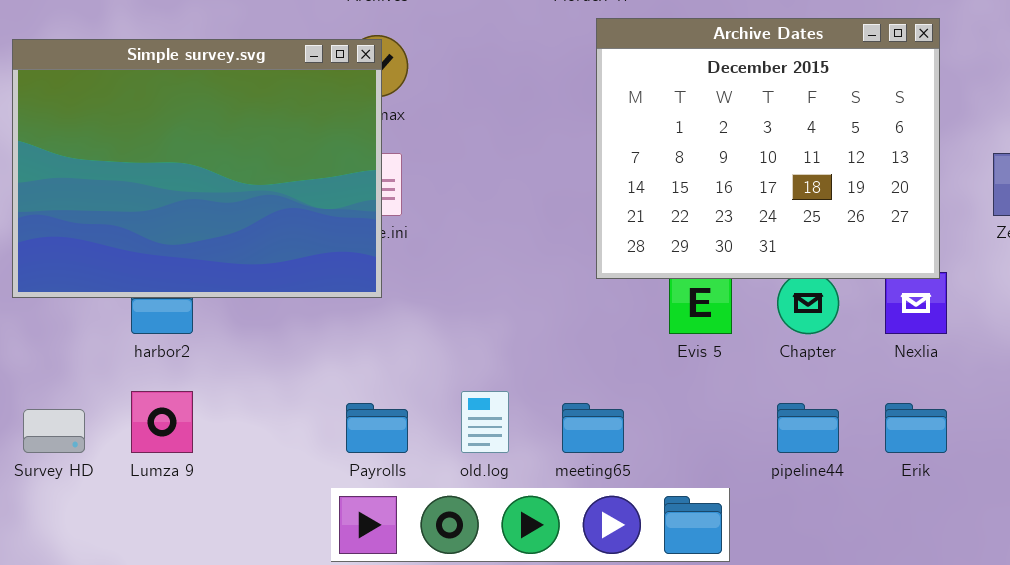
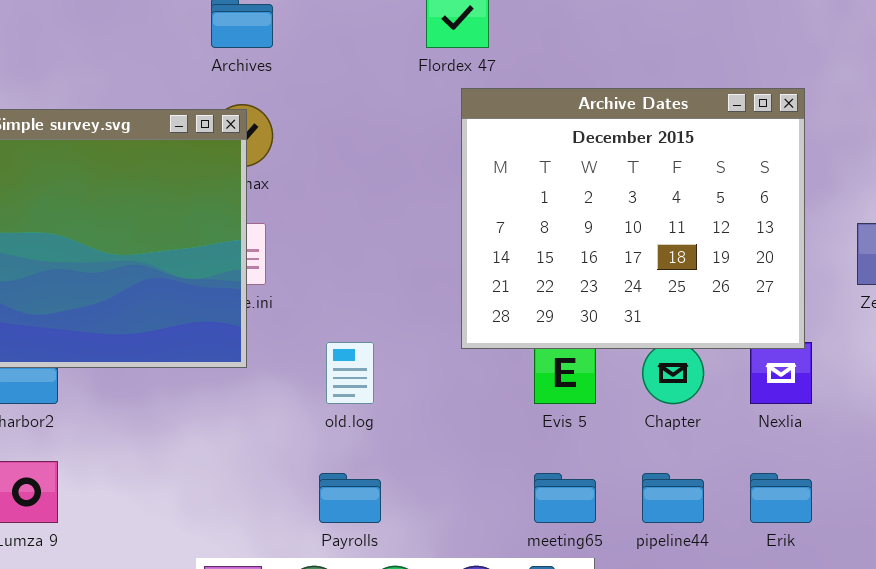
old.log: [461,391,509,453] -> [326,342,374,404], moved
Payrolls: [346,403,408,453] -> [319,473,381,523], moved
meeting65: [562,403,624,453] -> [534,473,596,523], moved

